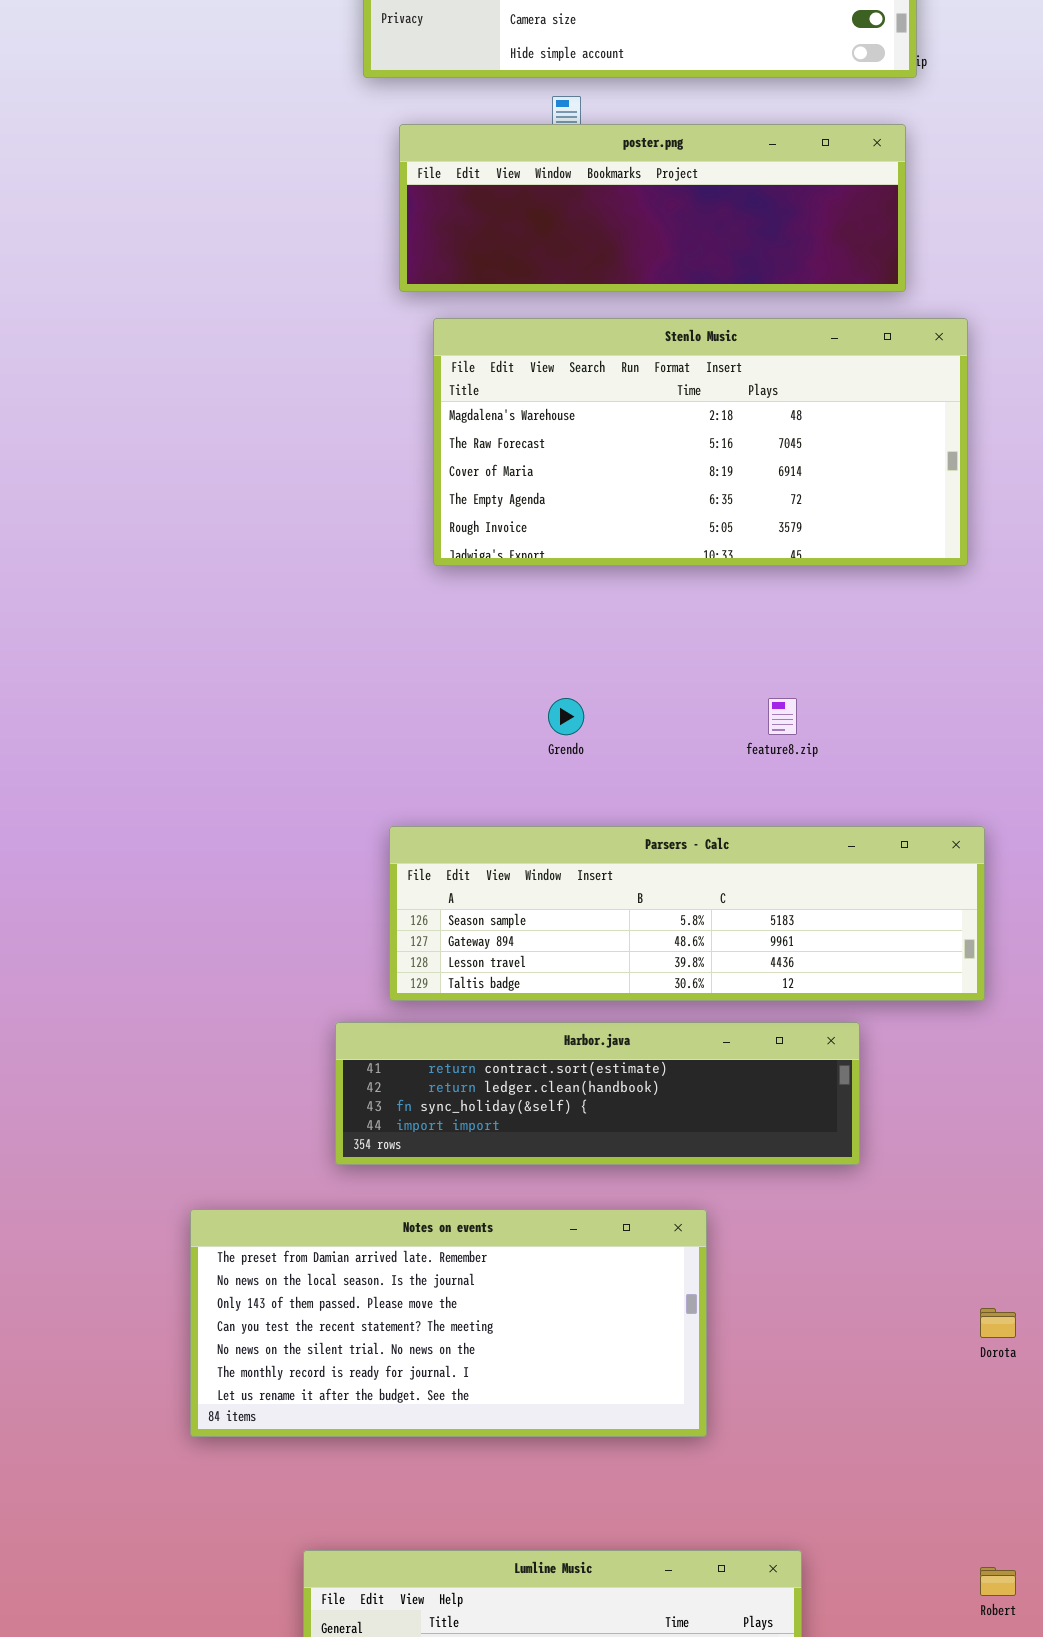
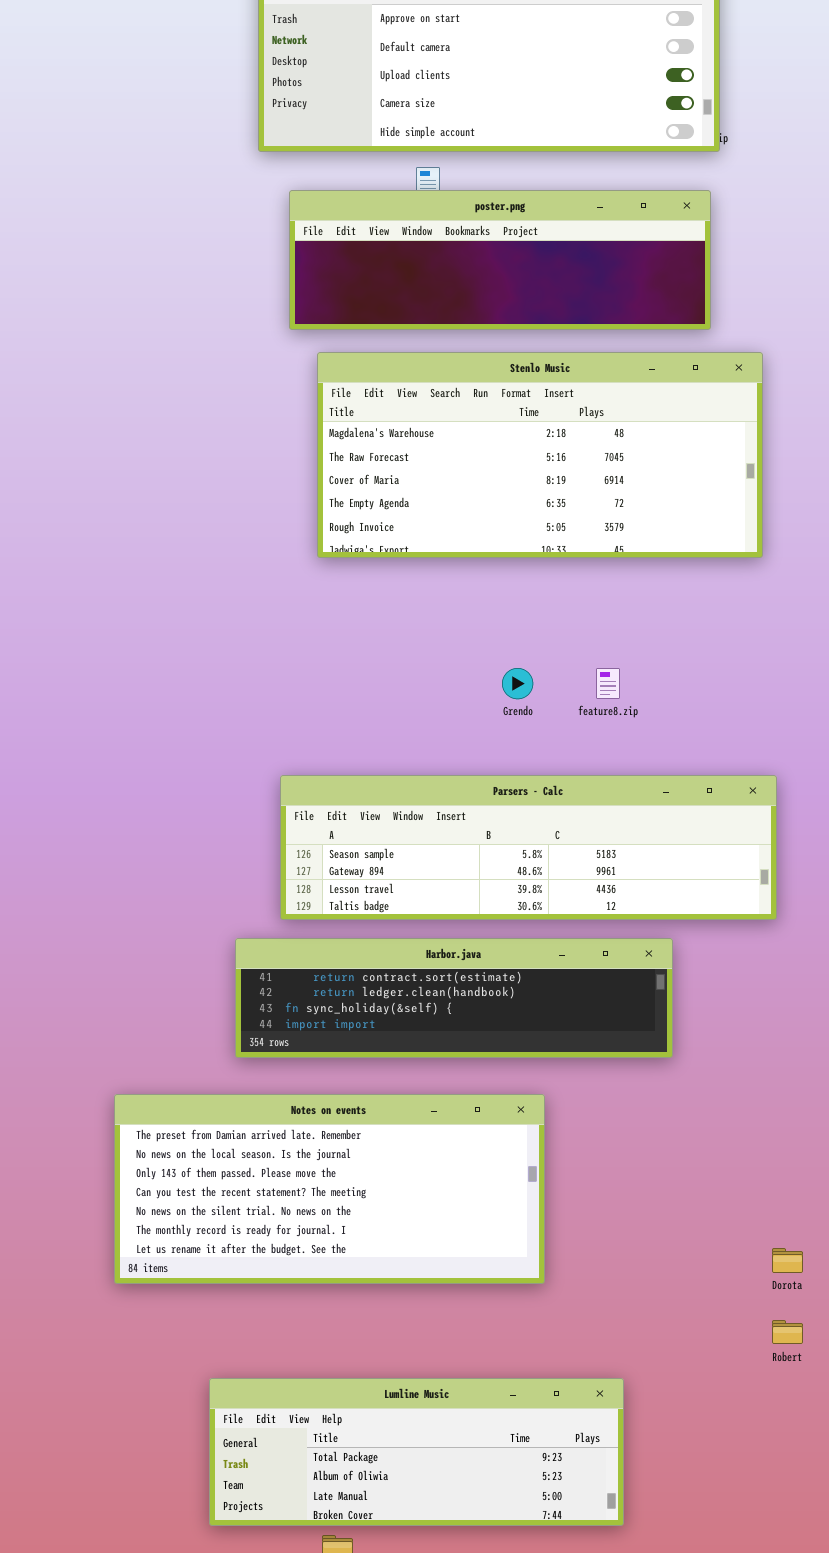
Grendo: [548,698,584,735] -> [502,668,533,699], moved
Dorota: [980,1308,1016,1338] -> [772,1248,803,1273], moved
Robert: [980,1567,1016,1596] -> [772,1320,803,1344], moved

